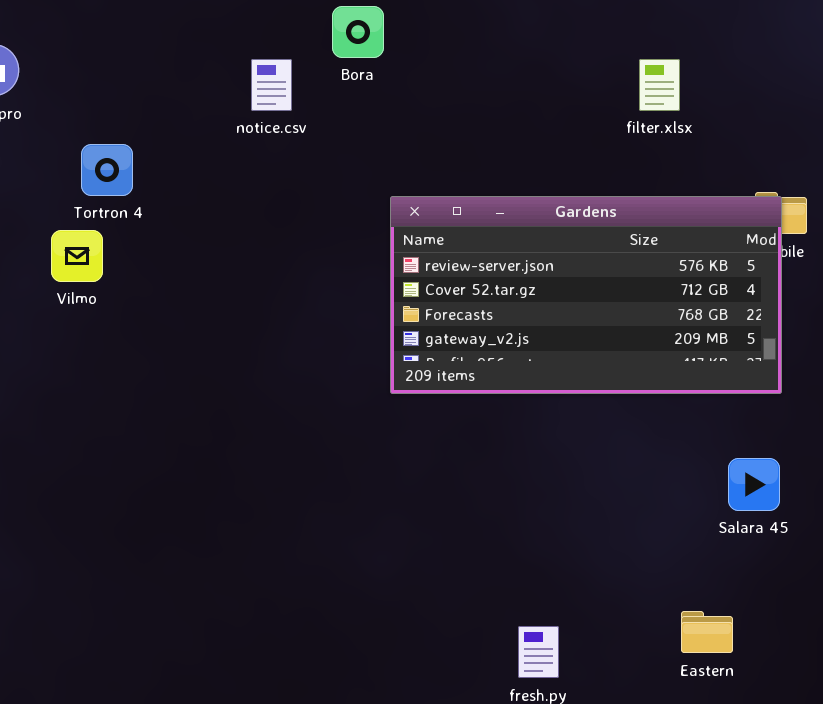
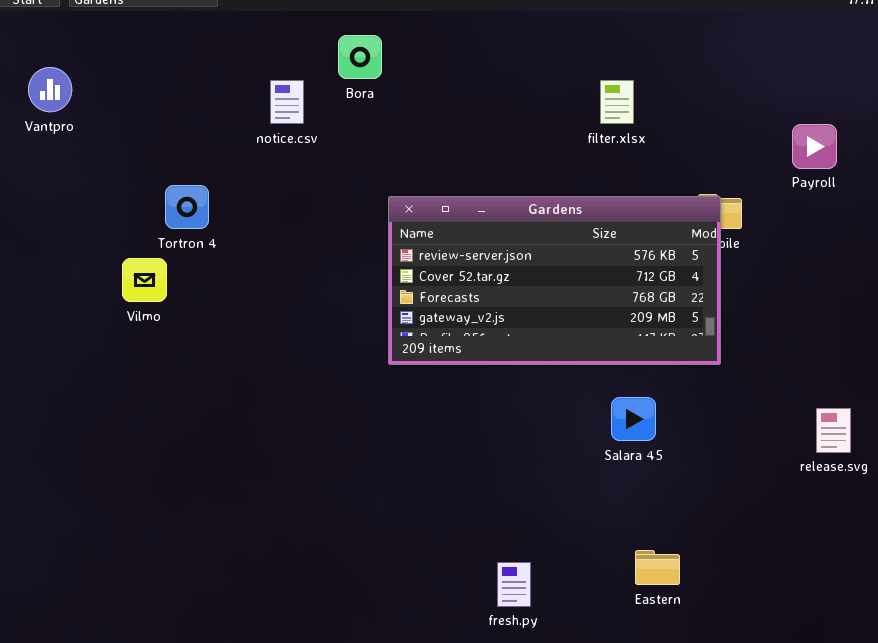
Tortron 4: [81,144,133,196] -> [165,185,209,229], moved
Vilmo: [51,230,103,282] -> [122,258,167,302], moved
Salara 45: [728,458,780,511] -> [611,397,656,441], moved

